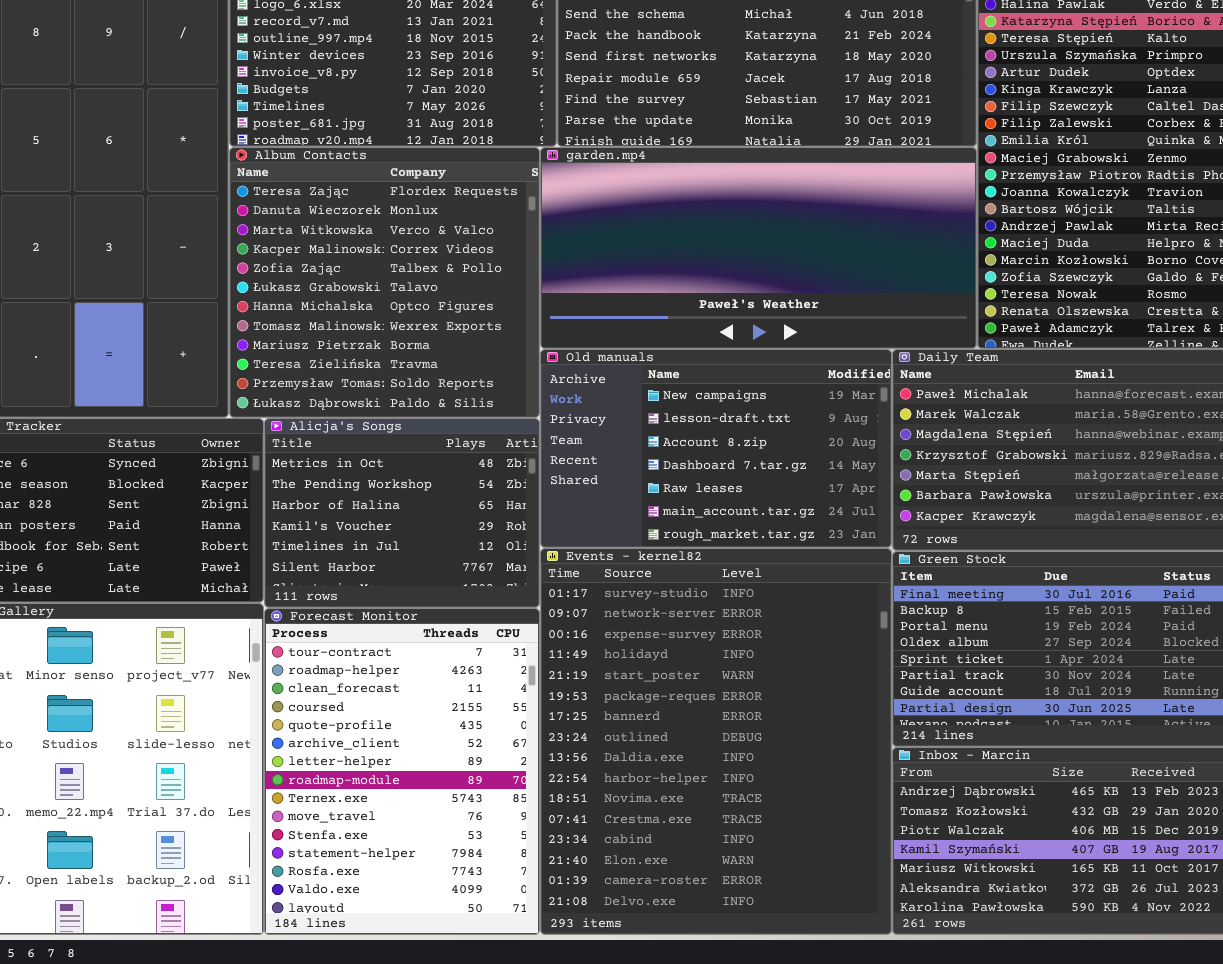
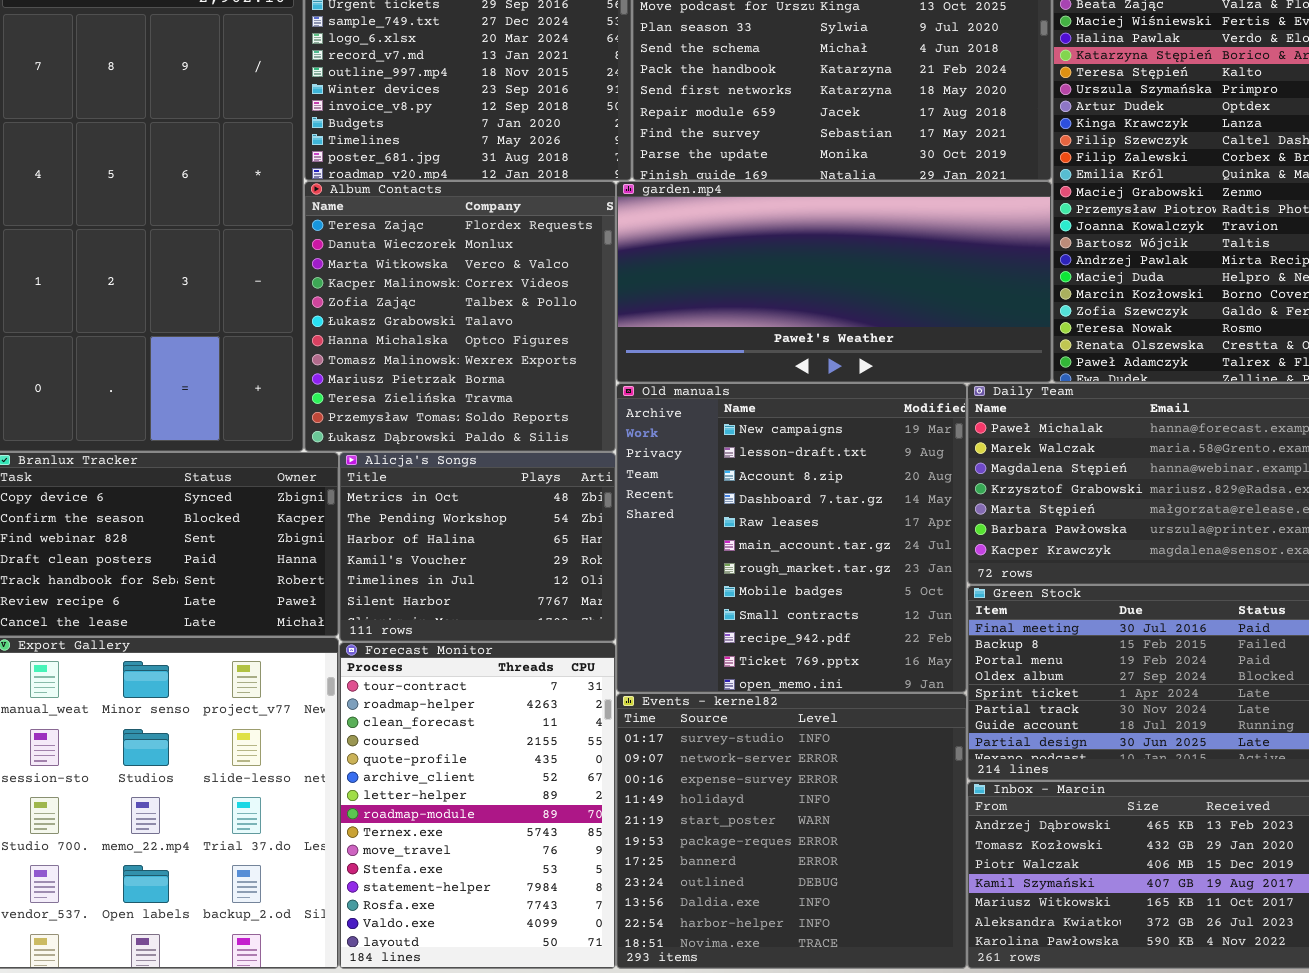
Old manuals: [540,349,892,548] -> [616,383,967,693], resized
Events - kernel82: [540,548,892,935] -> [616,693,967,969], resized

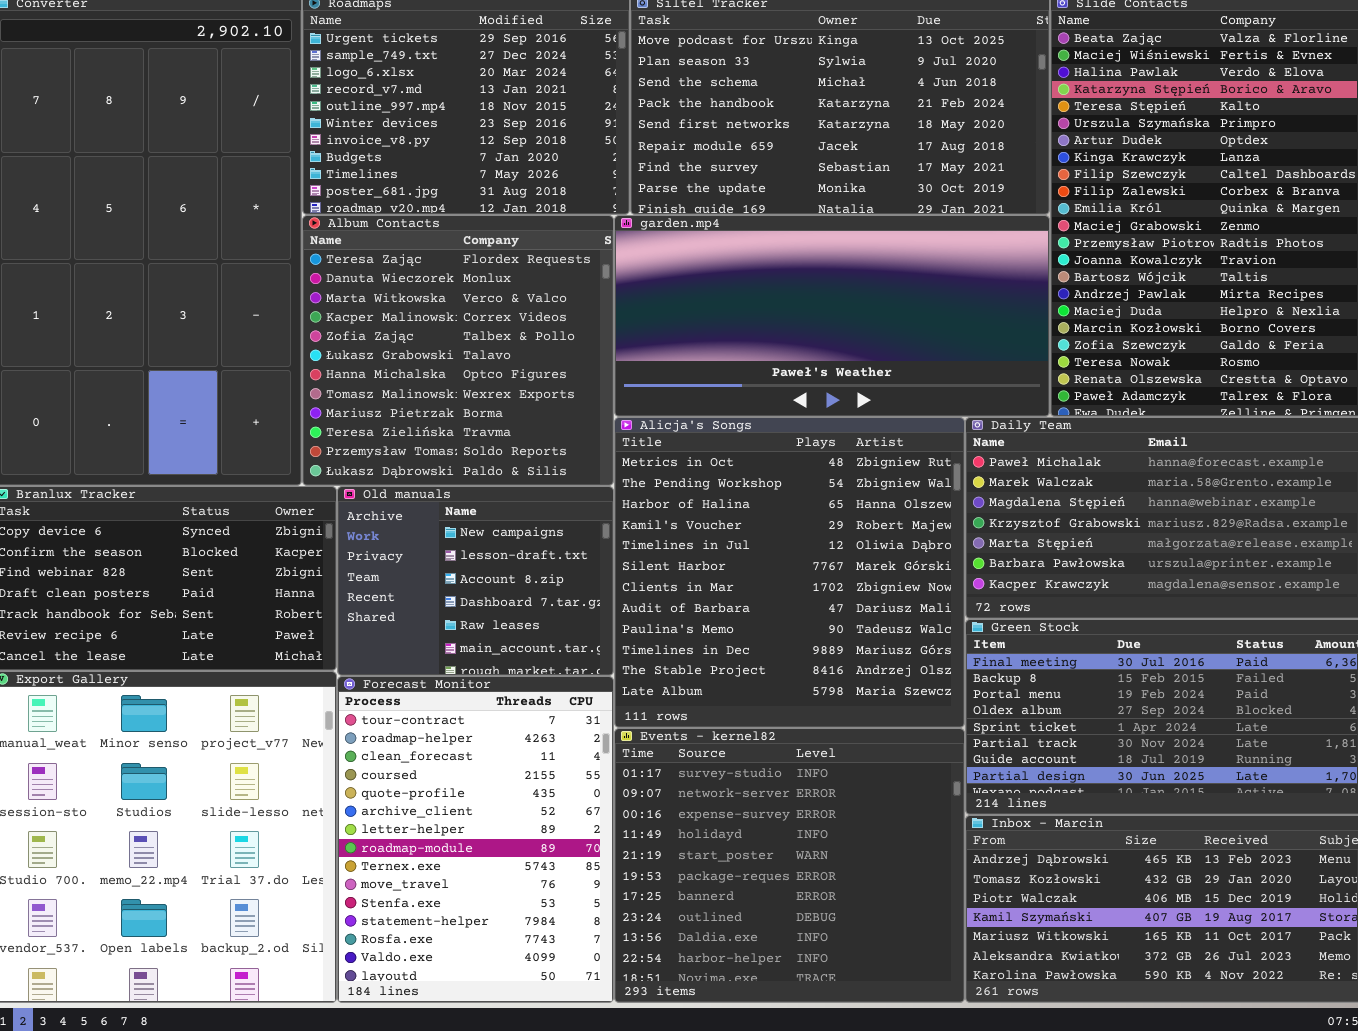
Old manuals: [616,383,967,693] -> [337,486,614,676], moved, resized
Alicja's Songs: [339,452,616,642] -> [614,417,965,728], moved, resized

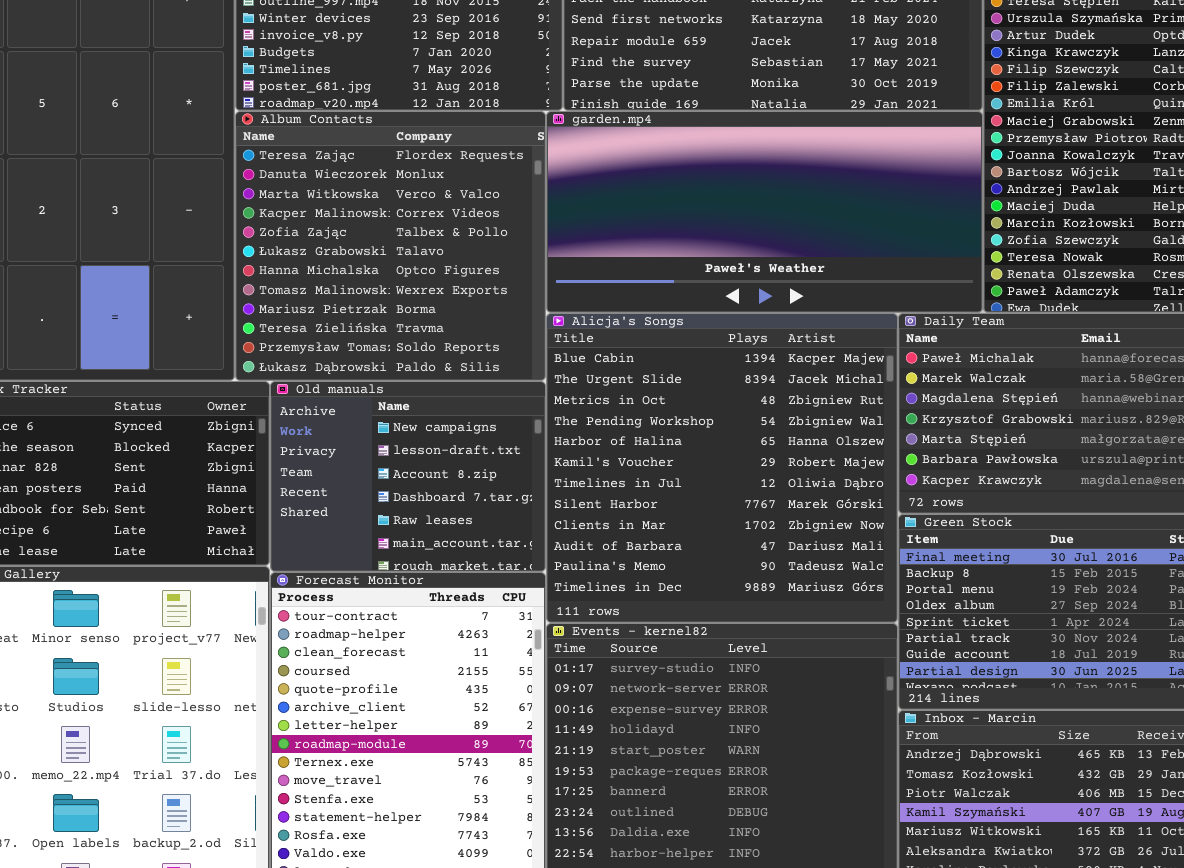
Alicja's Songs: [614,417,965,728] -> [546,313,898,623], scrolled up 2 rows

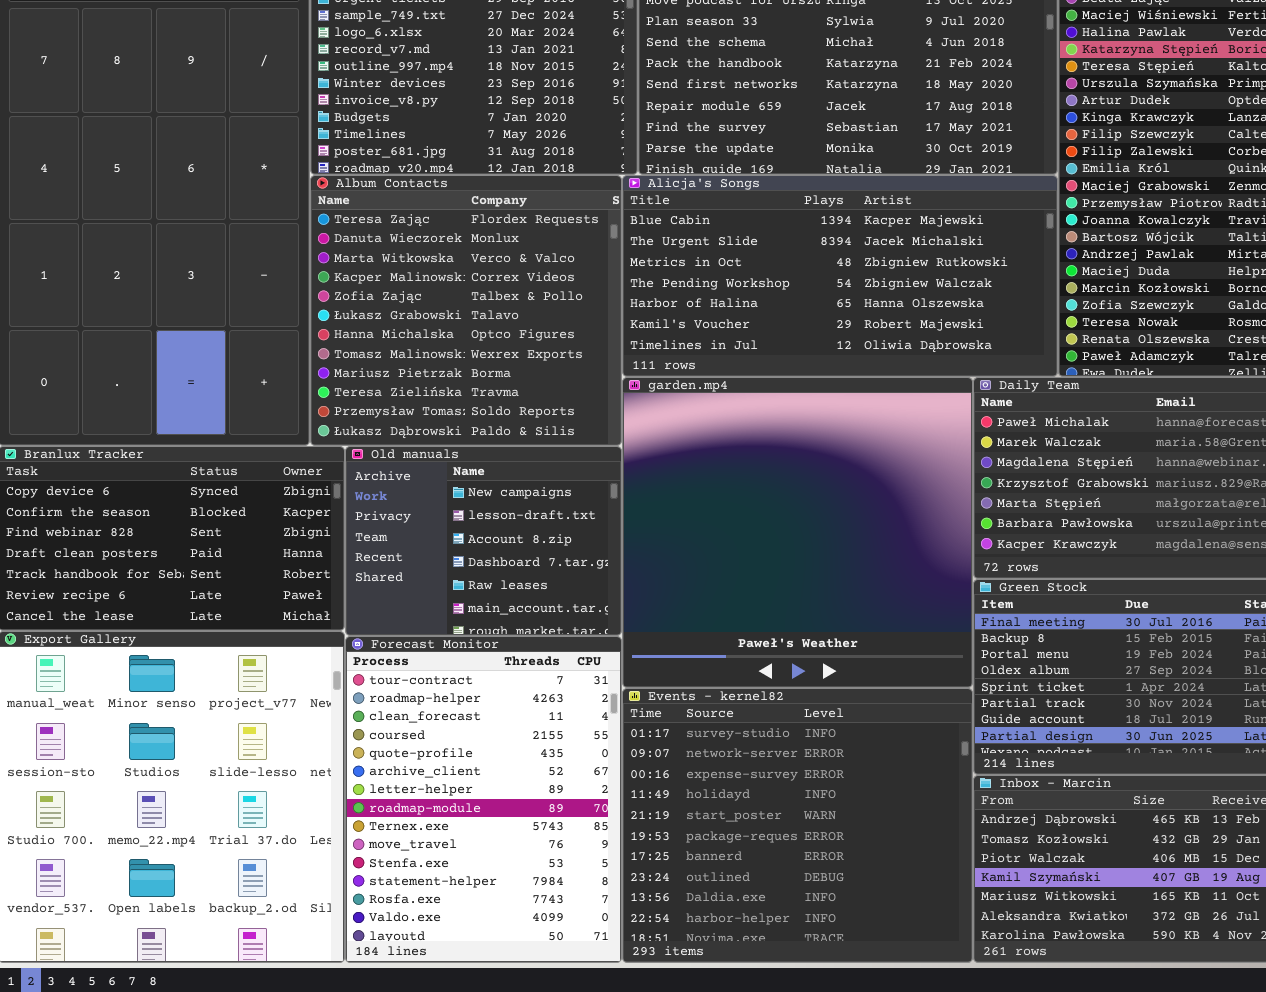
garden.mp4: [546,111,983,313] -> [622,377,973,688], moved, resized
Alicja's Songs: [546,313,898,623] -> [622,175,1058,377], moved, resized

